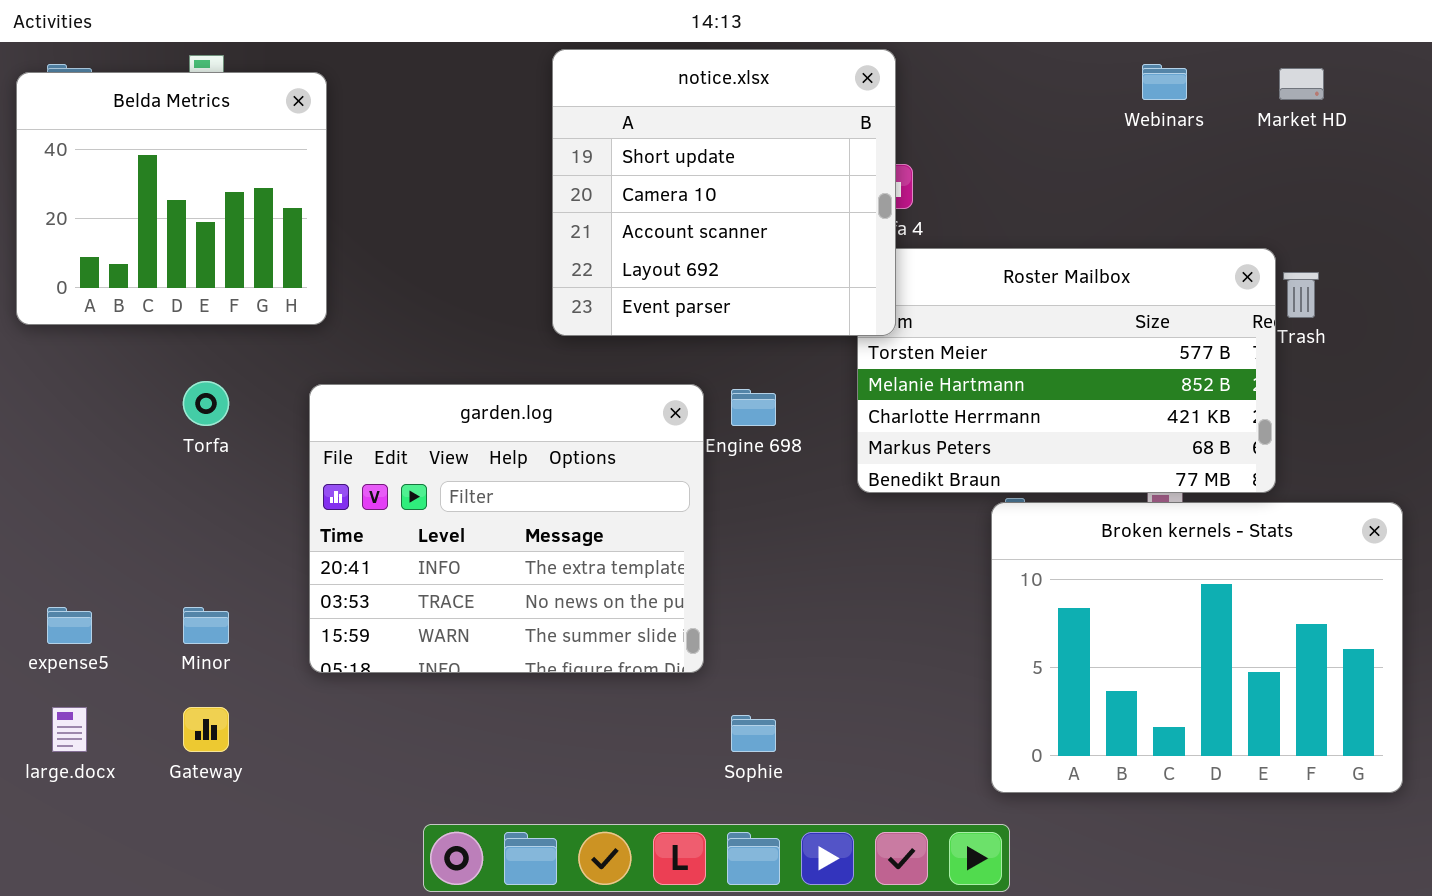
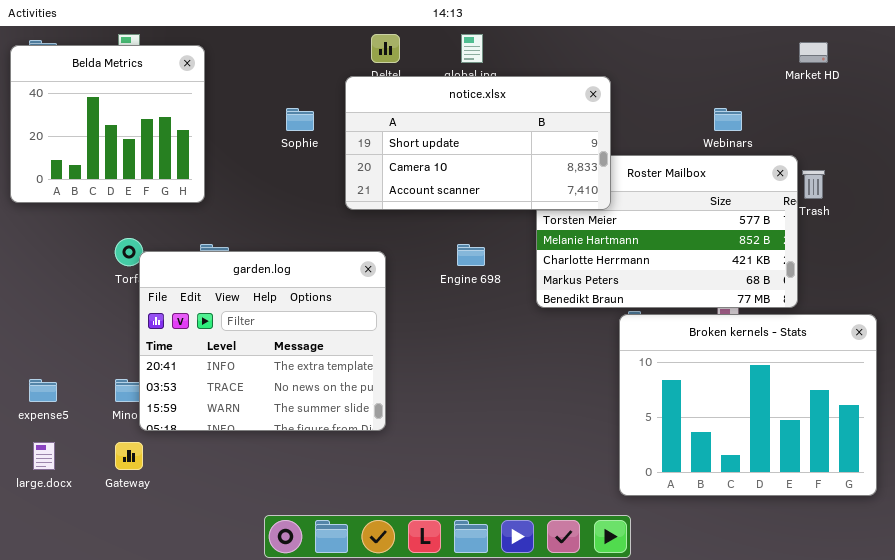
notice.xlsx: [552,49,896,336] -> [345,76,611,210], resized
Webinars: [1142,64,1187,100] -> [714,108,742,131], moved
garden.log: [309,384,704,673] -> [139,251,386,431], moved
Sophie: [731,715,776,752] -> [286,108,314,131], moved

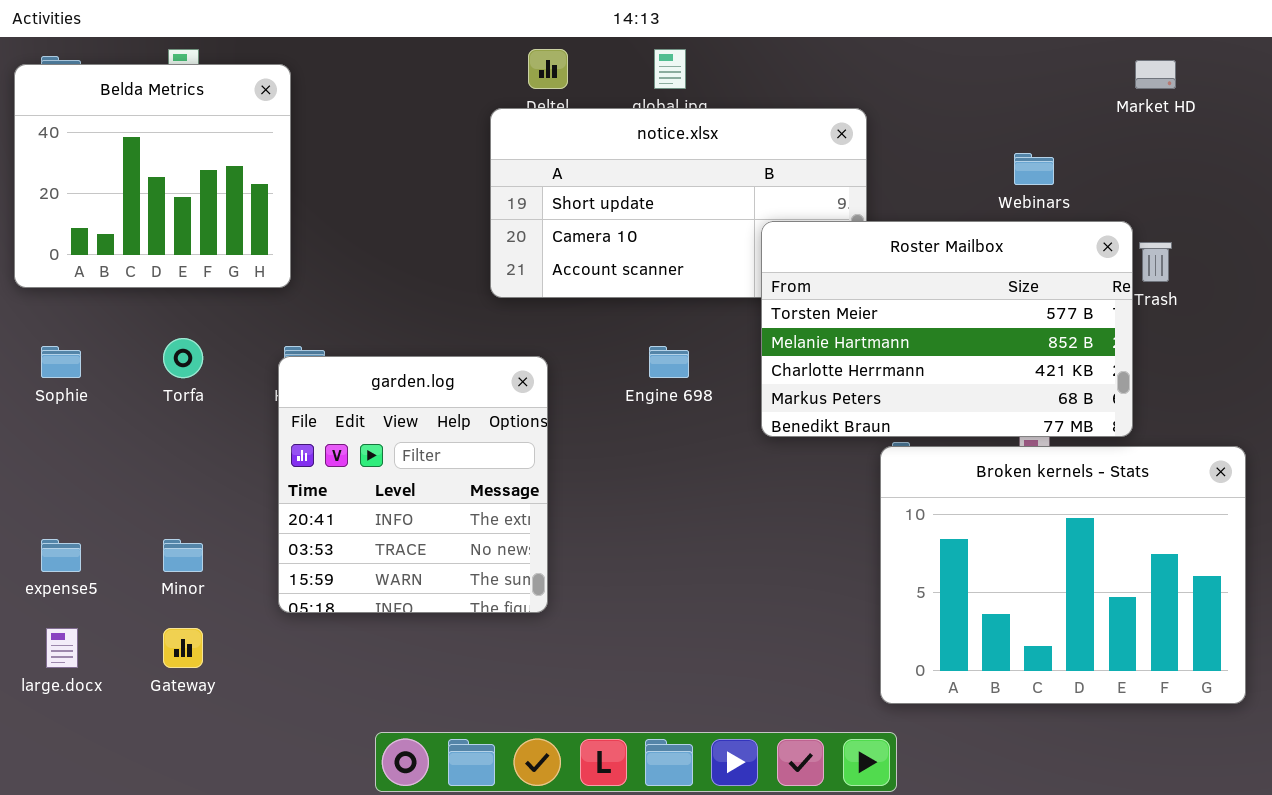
Sophie: [286,108,314,131] -> [41,346,81,378], moved
Roster Mailbox: [536,155,798,308] -> [761,221,1133,437], raised
garden.log: [139,251,386,431] -> [278,356,548,613], resized

